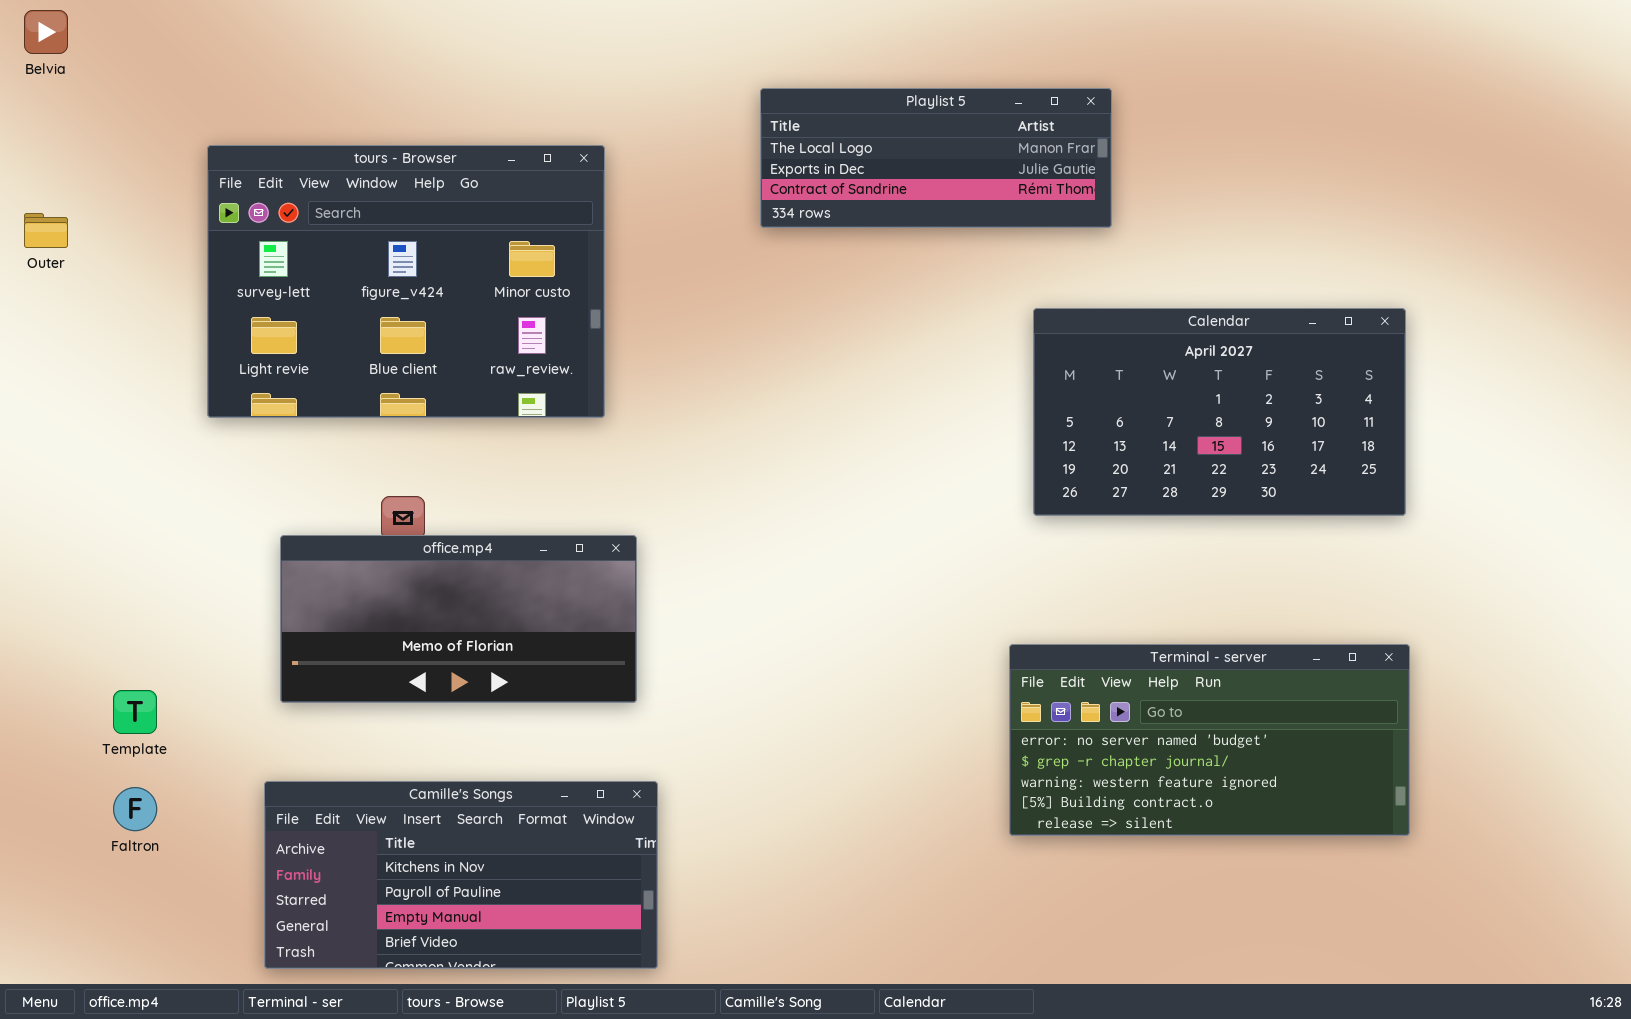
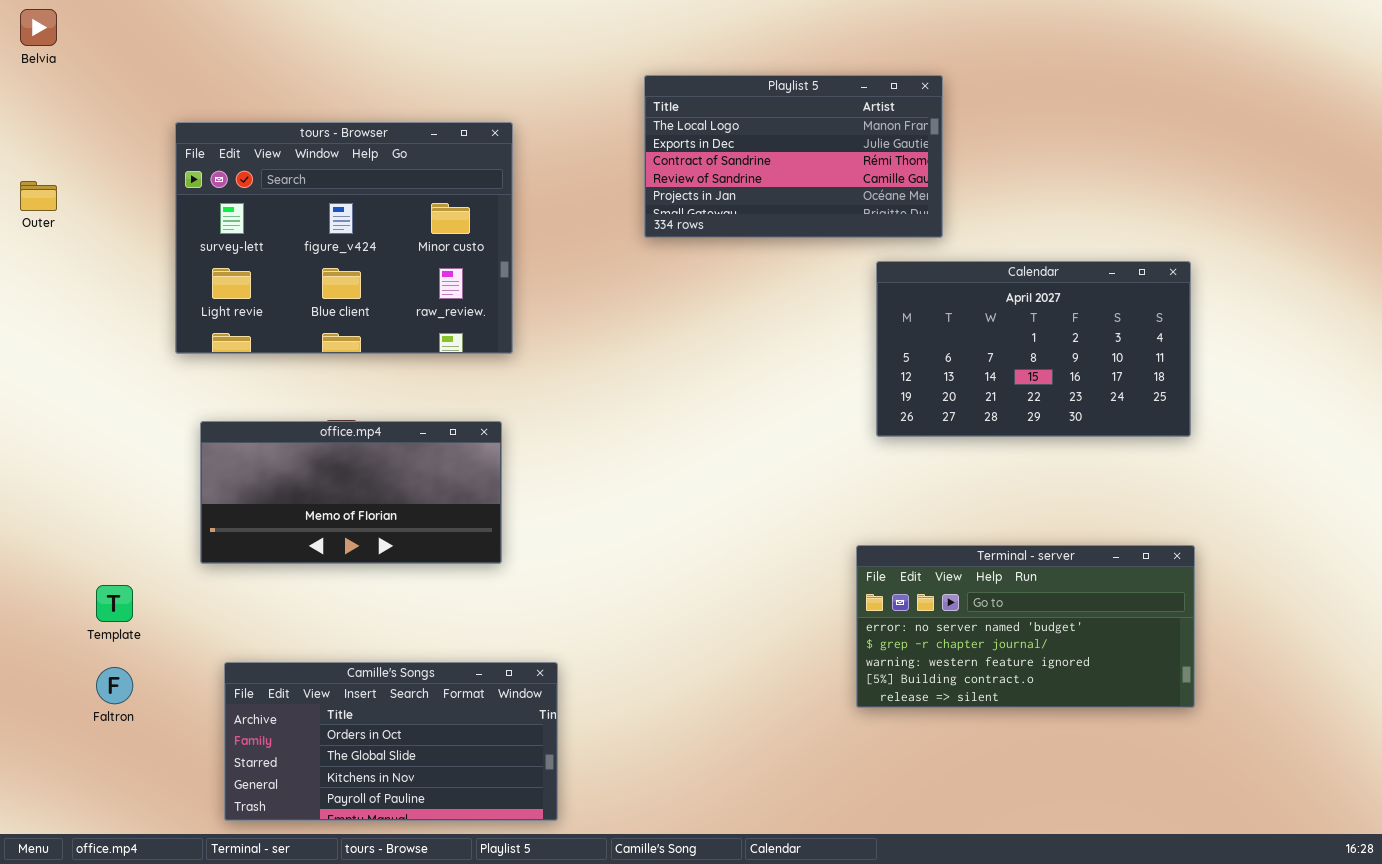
Playlist 5: [760,88,1112,228] -> [644,75,943,238], resized
office.mp4: [280,535,637,703] -> [200,421,502,564], moved
Camille's Songs: [264,781,658,969] -> [224,662,558,821], scrolled up 2 rows

